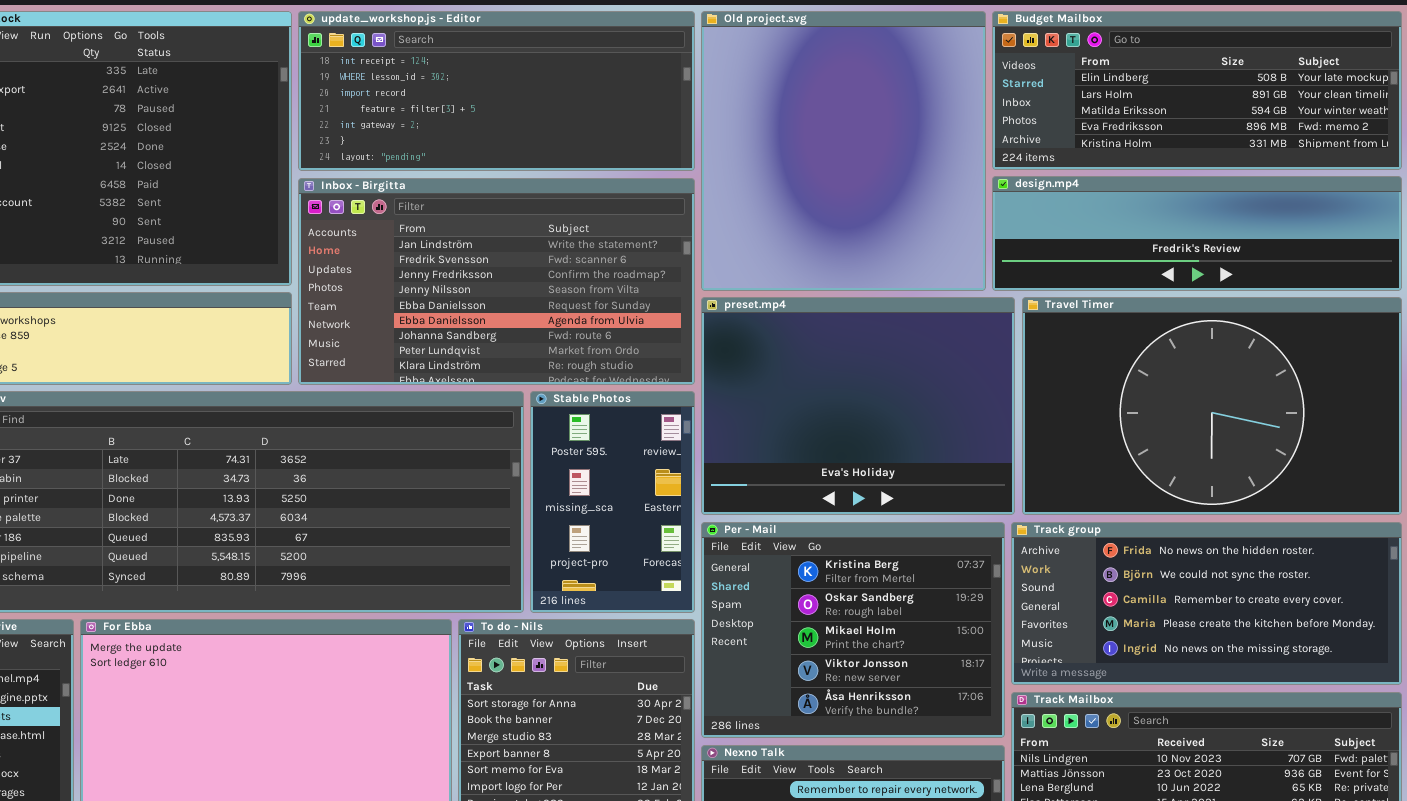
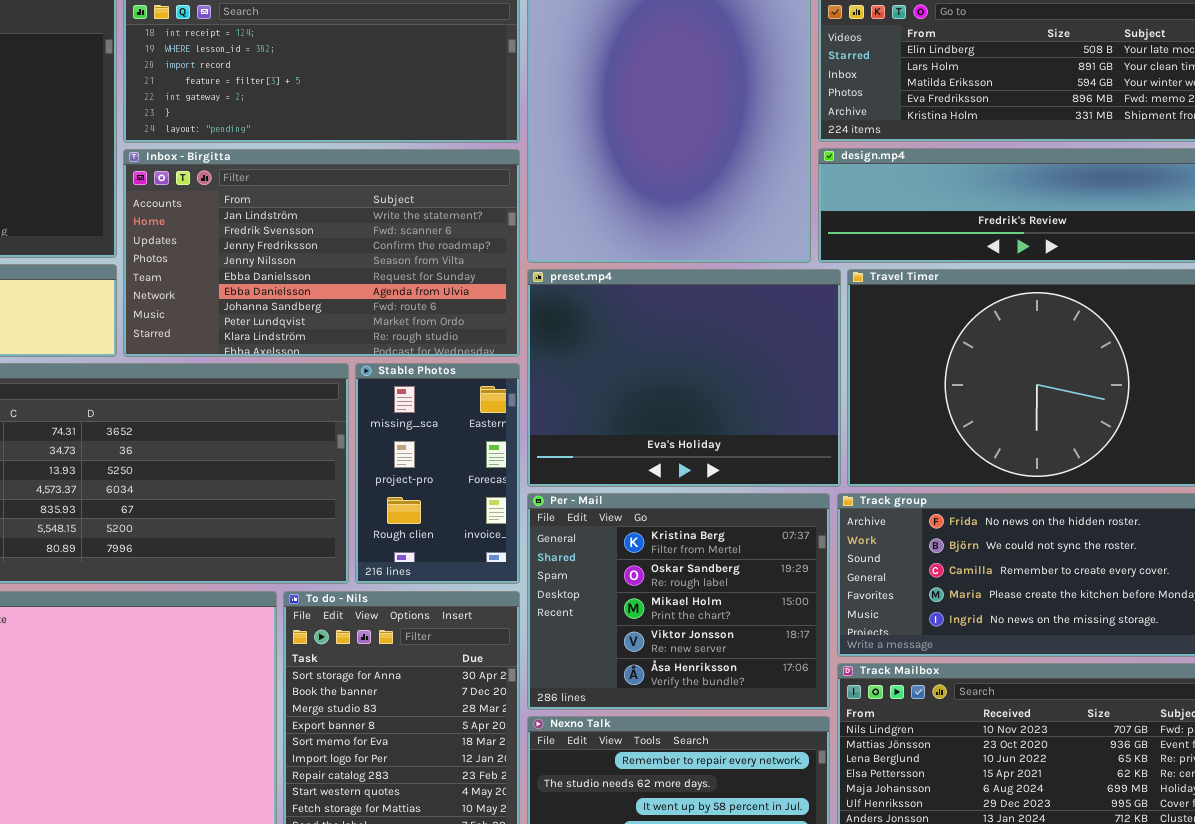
Stable Photos: [530,391,695,613] -> [355,363,520,584], scrolled down 1 row

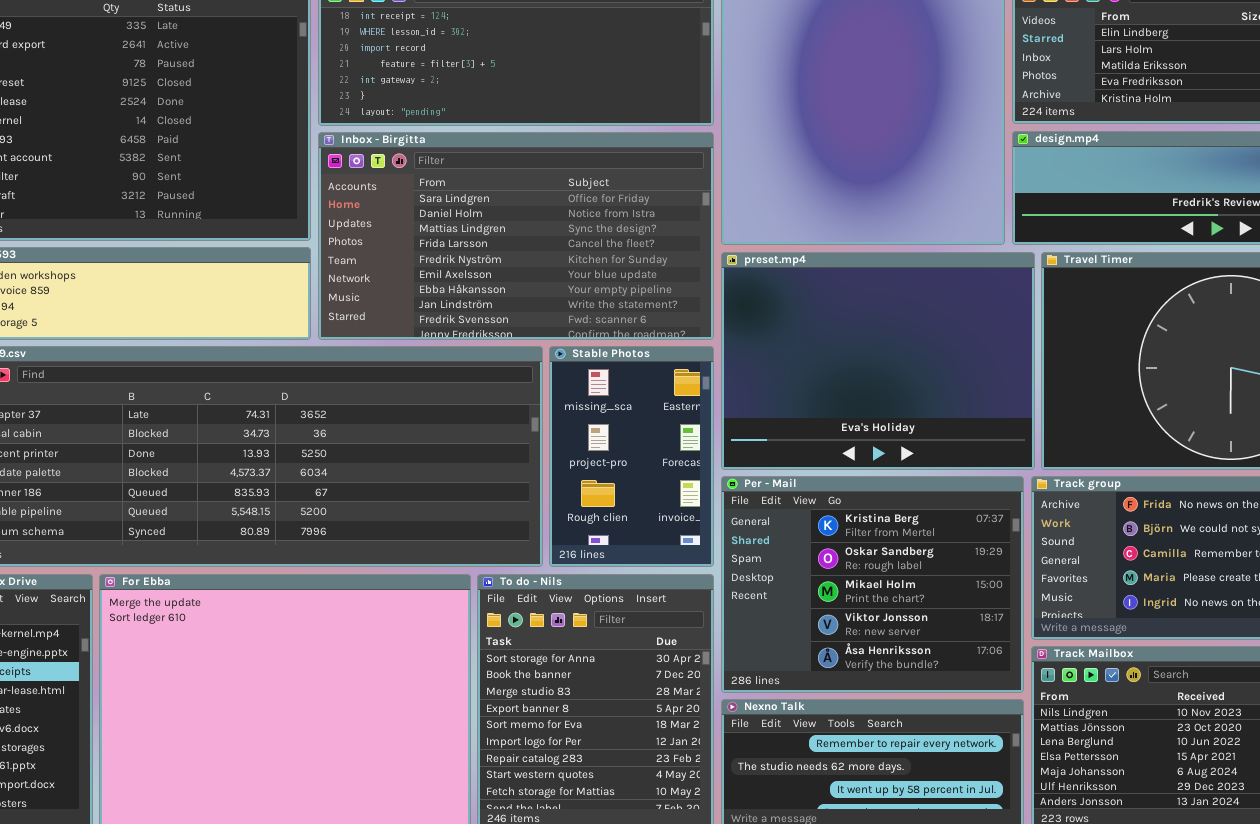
Inbox - Birgitta: [123,149,520,357] -> [318,132,714,340], scrolled up 7 rows

